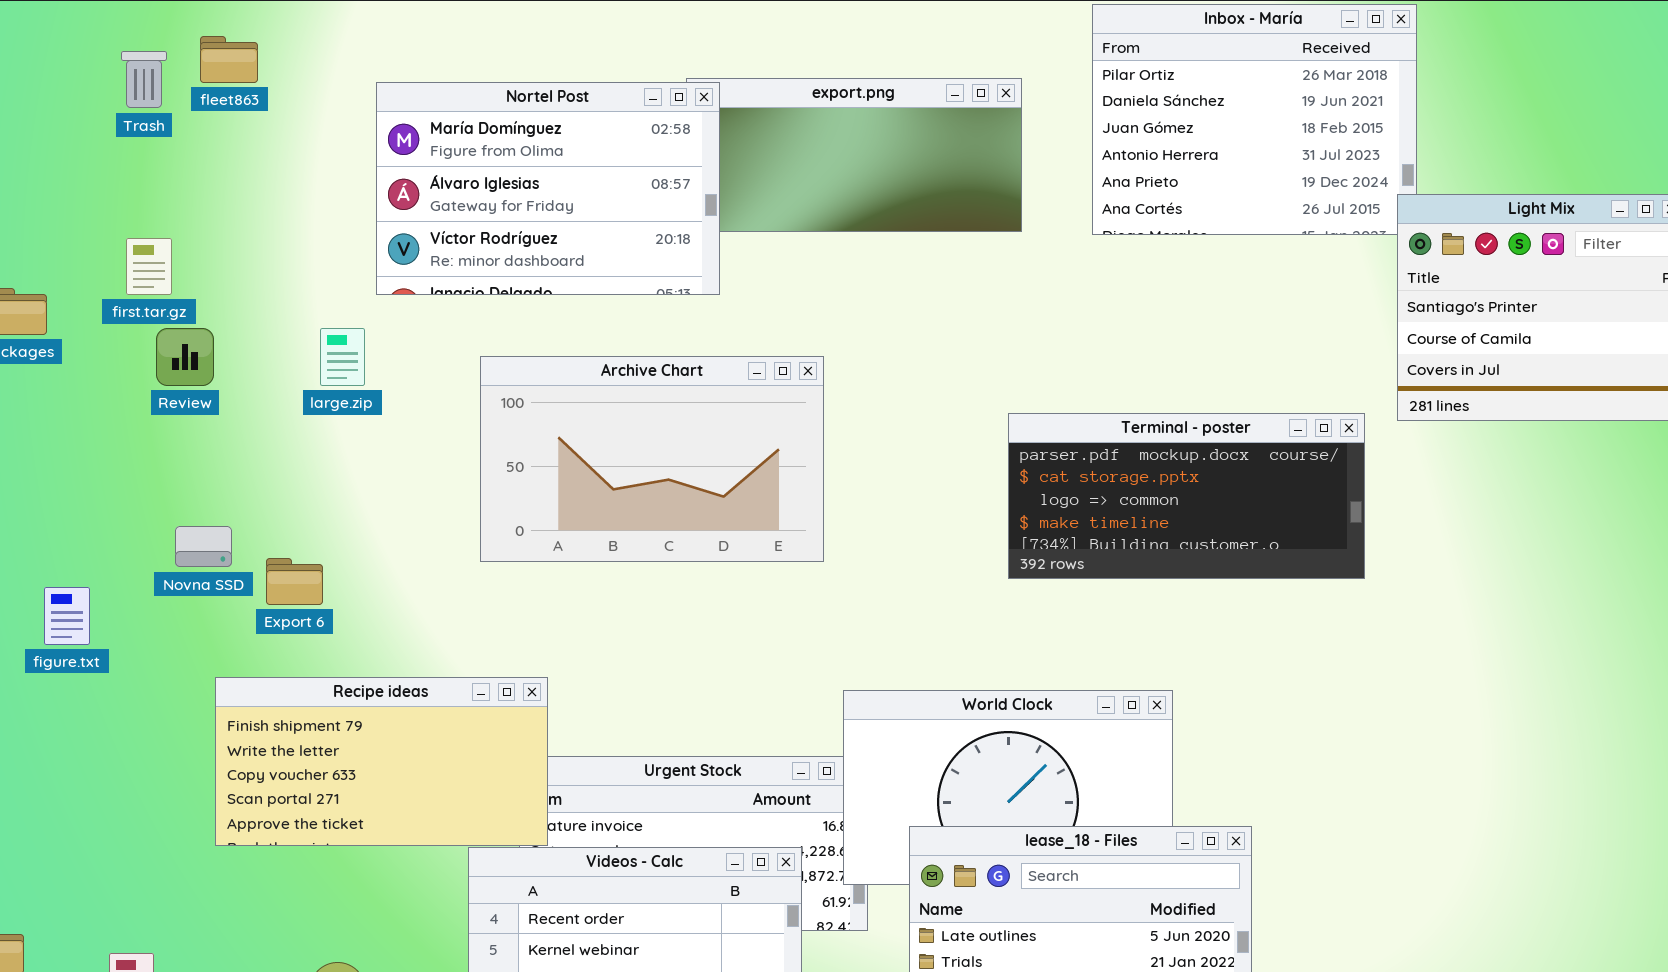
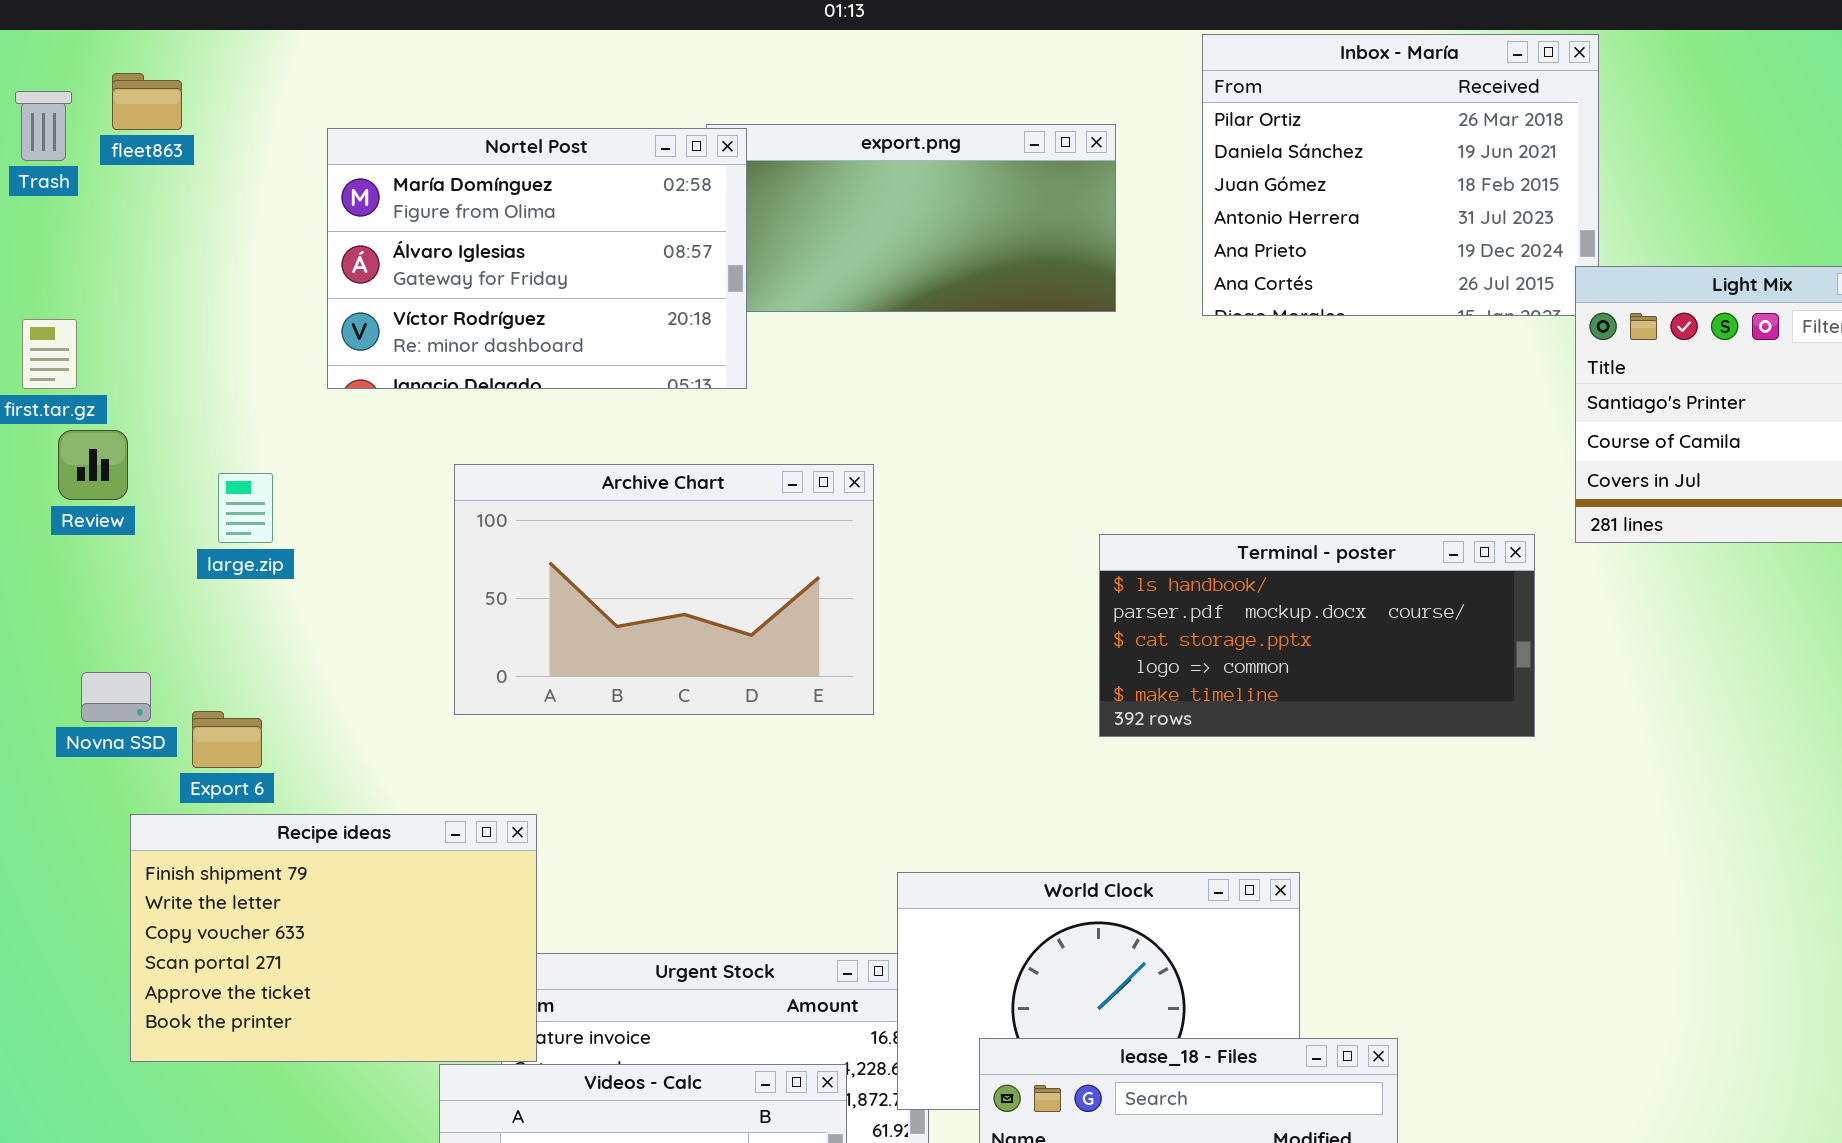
large.zip: [320,328,365,386] -> [218,473,273,543], moved
Terminal - poster: [1008,413,1365,579] -> [1099,534,1535,737], scrolled up 1 row
Recipe ideas: [215,677,548,846] -> [130,814,537,1062], resized

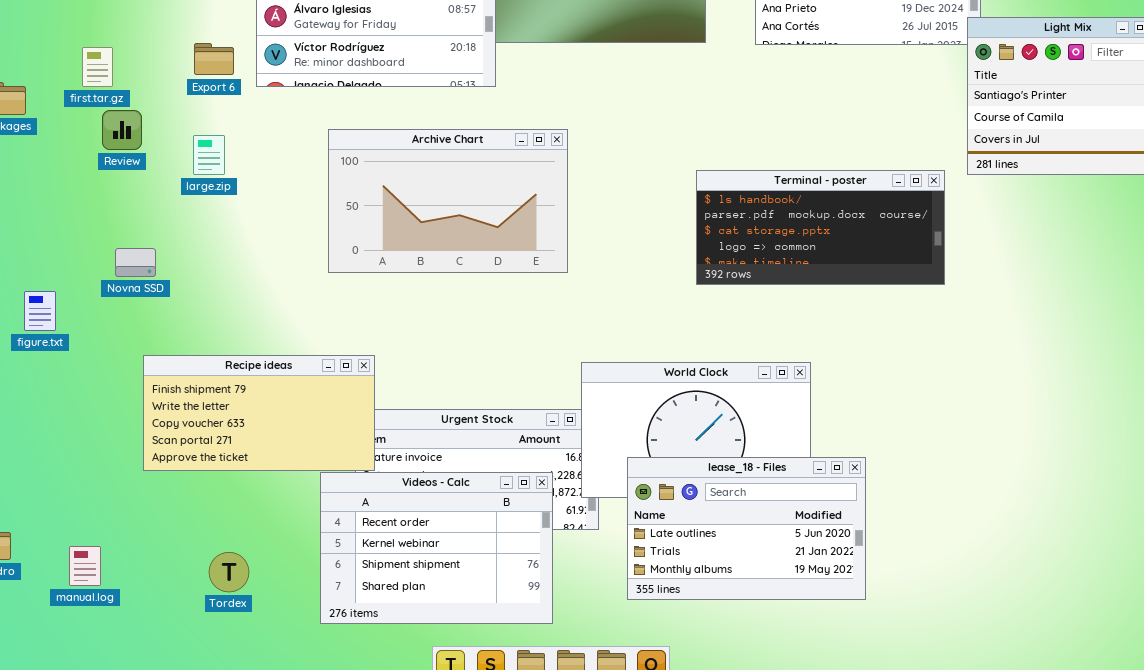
Export 6: [192,711,262,768] -> [194,43,234,75], moved
Recipe ideas: [130,814,537,1062] -> [143,355,375,471], resized

